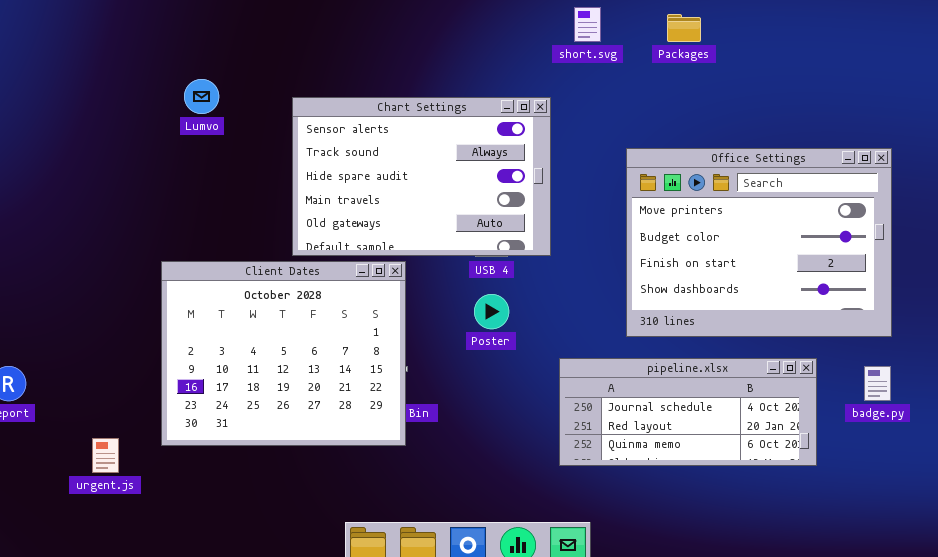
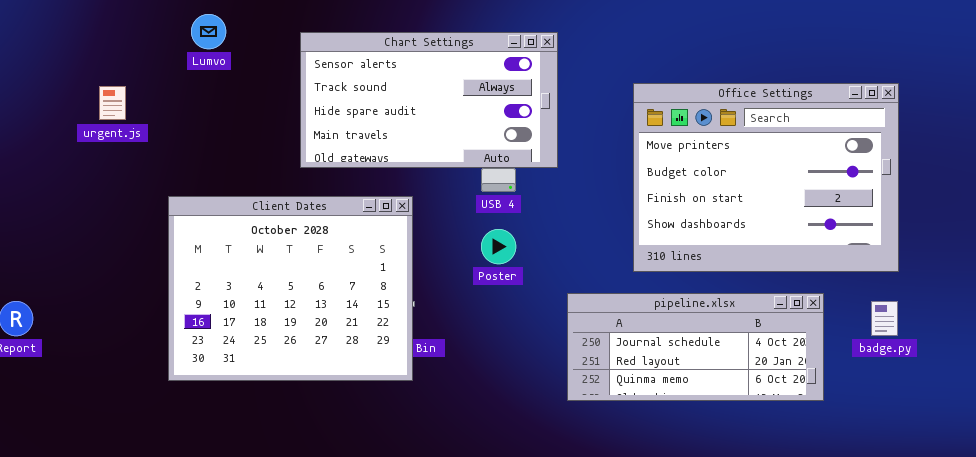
Chart Settings: [292,97,551,256] -> [300,32,558,168], resized
urgent.js: [92,438,119,473] -> [99,86,126,120], moved

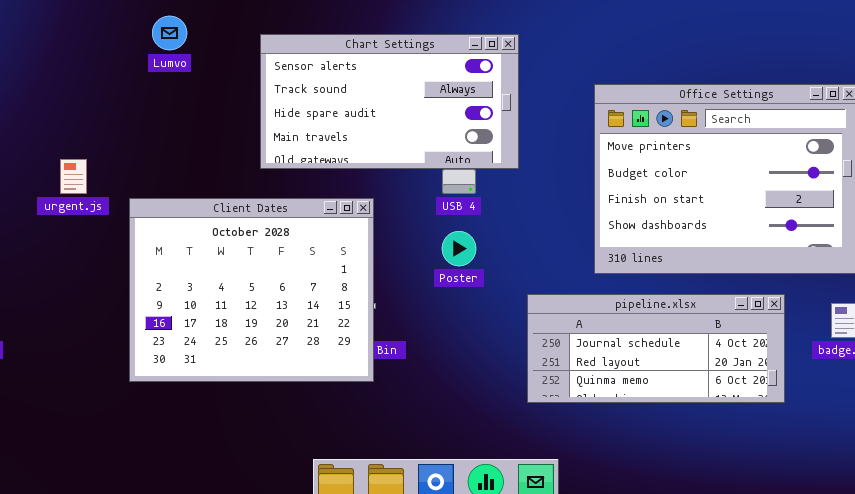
urgent.js: [99,86,126,120] -> [60,159,87,194], moved

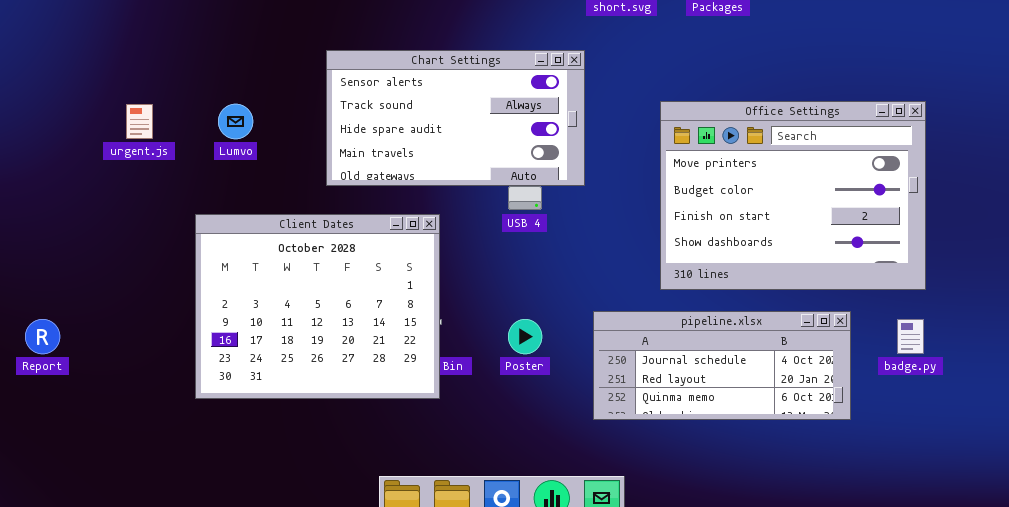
Lumvo: [152,16,187,50] -> [218,104,253,139], moved
urgent.js: [60,159,87,194] -> [126,104,153,139], moved
Poster: [442,231,476,266] -> [508,319,542,354], moved

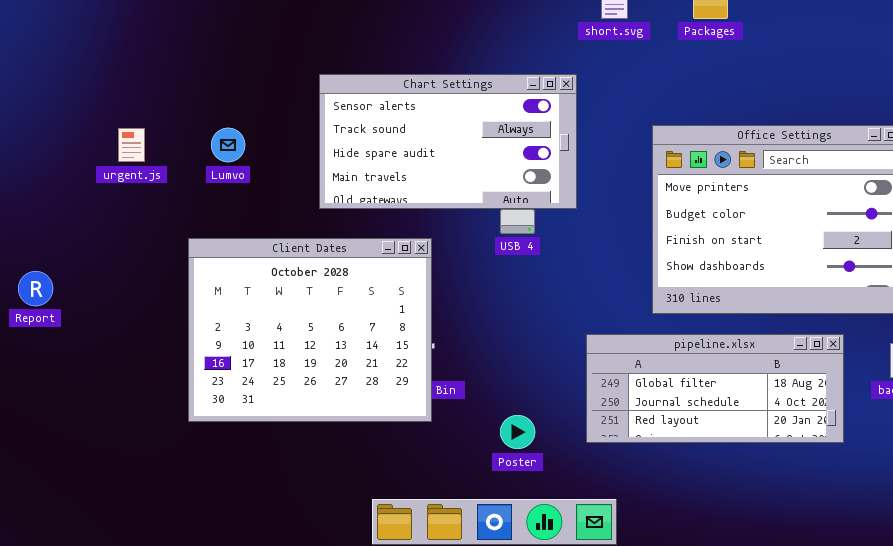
pipeline.xlsx: [593,311,851,420] -> [586,334,844,443], scrolled up 1 row
Report: [25,319,60,354] -> [18,271,53,306], moved
Poster: [508,319,542,354] -> [500,415,535,449], moved

